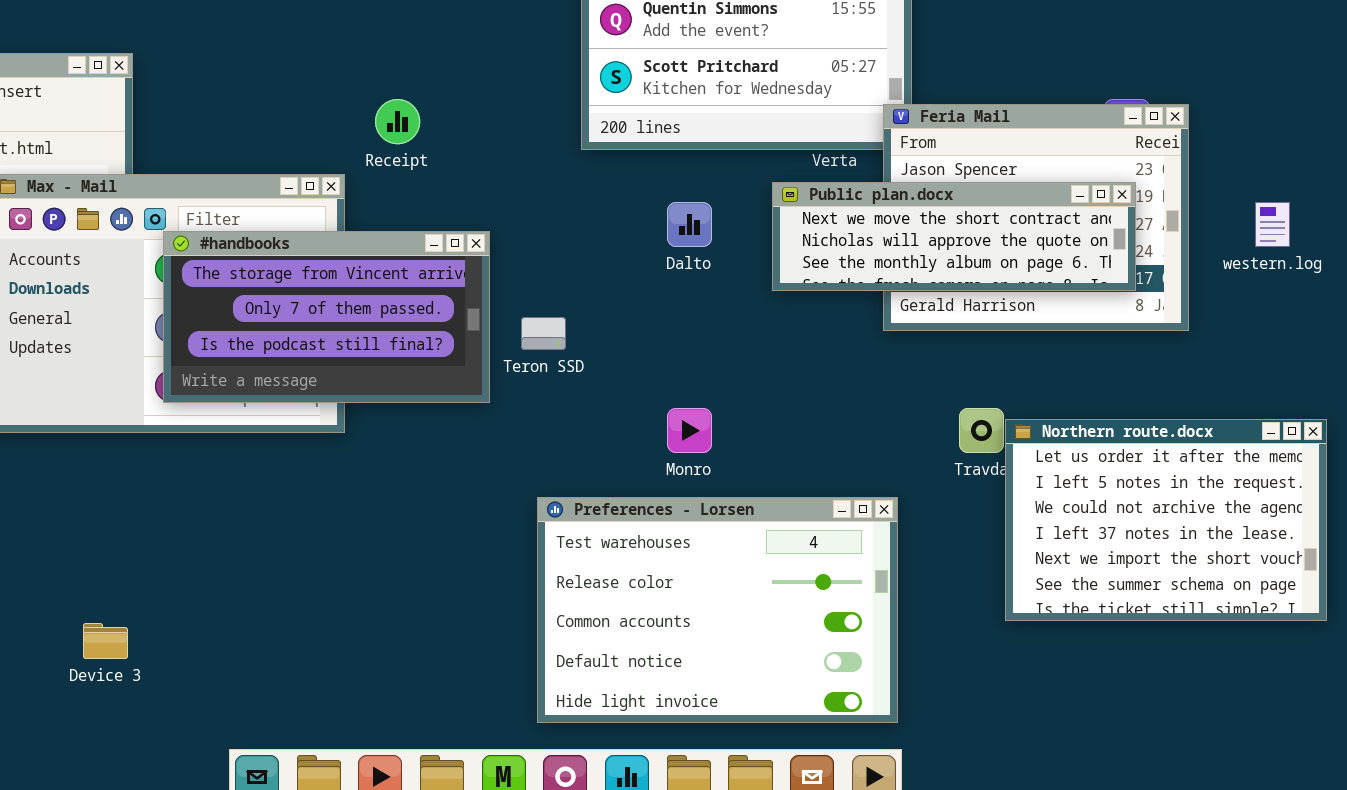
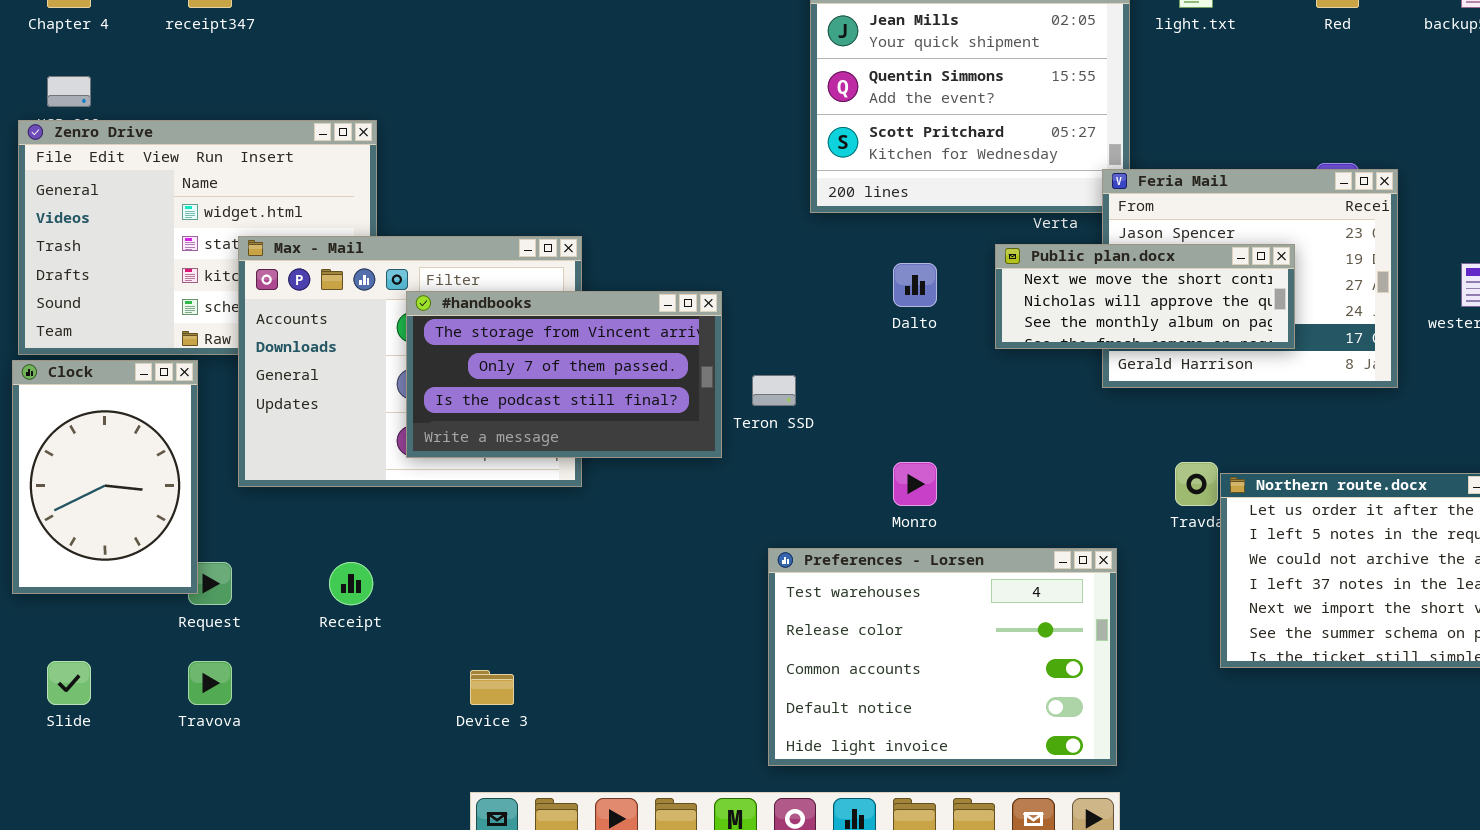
Receipt: [375,99,420,144] -> [329,562,373,605], moved
Public plan.docx: [772,182,1136,291] -> [995,244,1295,349], resized
Device 3: [83,623,128,659] -> [470,670,514,705], moved

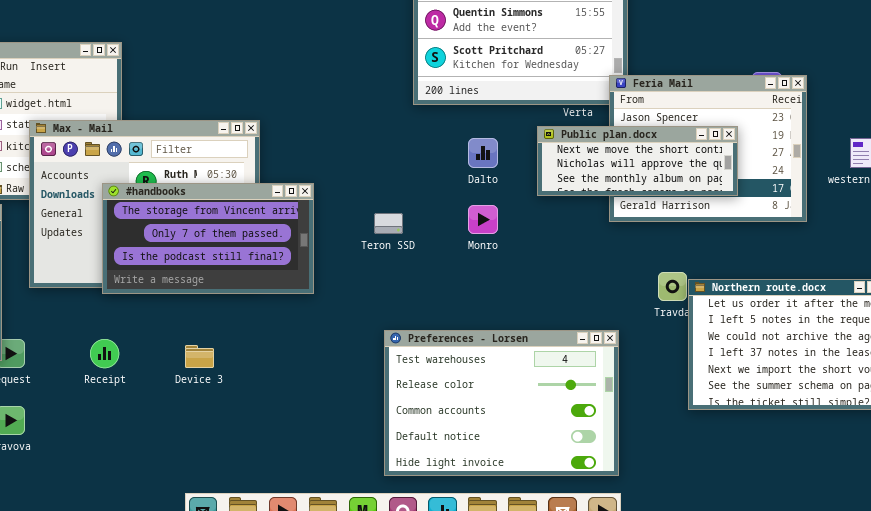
#handbooks: [406,291,722,458] -> [102,183,314,294], moved
Monro: [893,462,937,506] -> [468,205,498,234], moved
Device 3: [470,670,514,705] -> [185,345,214,368], moved

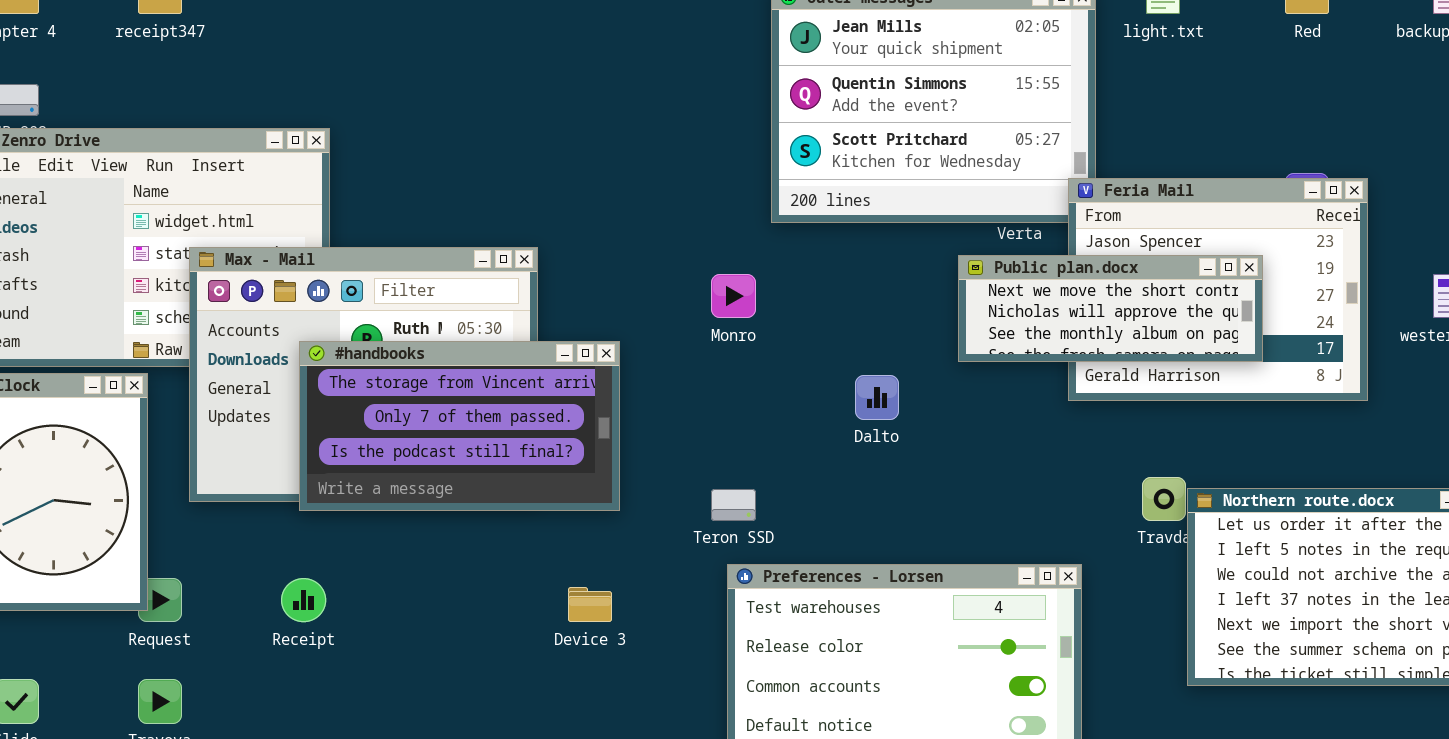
Dalto: [468,138,498,168] -> [855,375,899,420], moved
Monro: [468,205,498,234] -> [711,274,756,318], moved
Teron SSD: [374,213,403,234] -> [711,489,756,521], moved
Device 3: [185,345,214,368] -> [568,587,612,622], moved

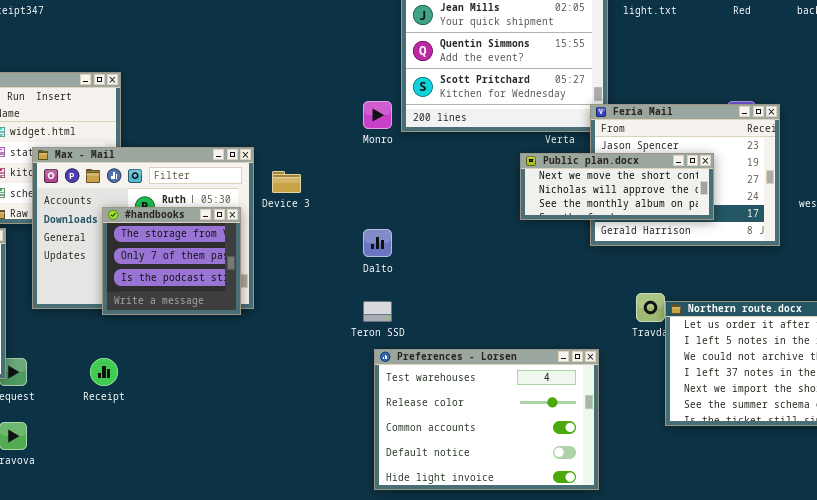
Monro: [711,274,756,318] -> [363,101,392,129], moved
#handbooks: [299,341,620,511] -> [102,207,241,315], resized
Dalto: [855,375,899,420] -> [363,229,392,257], moved
Device 3: [568,587,612,622] -> [272,171,301,193], moved

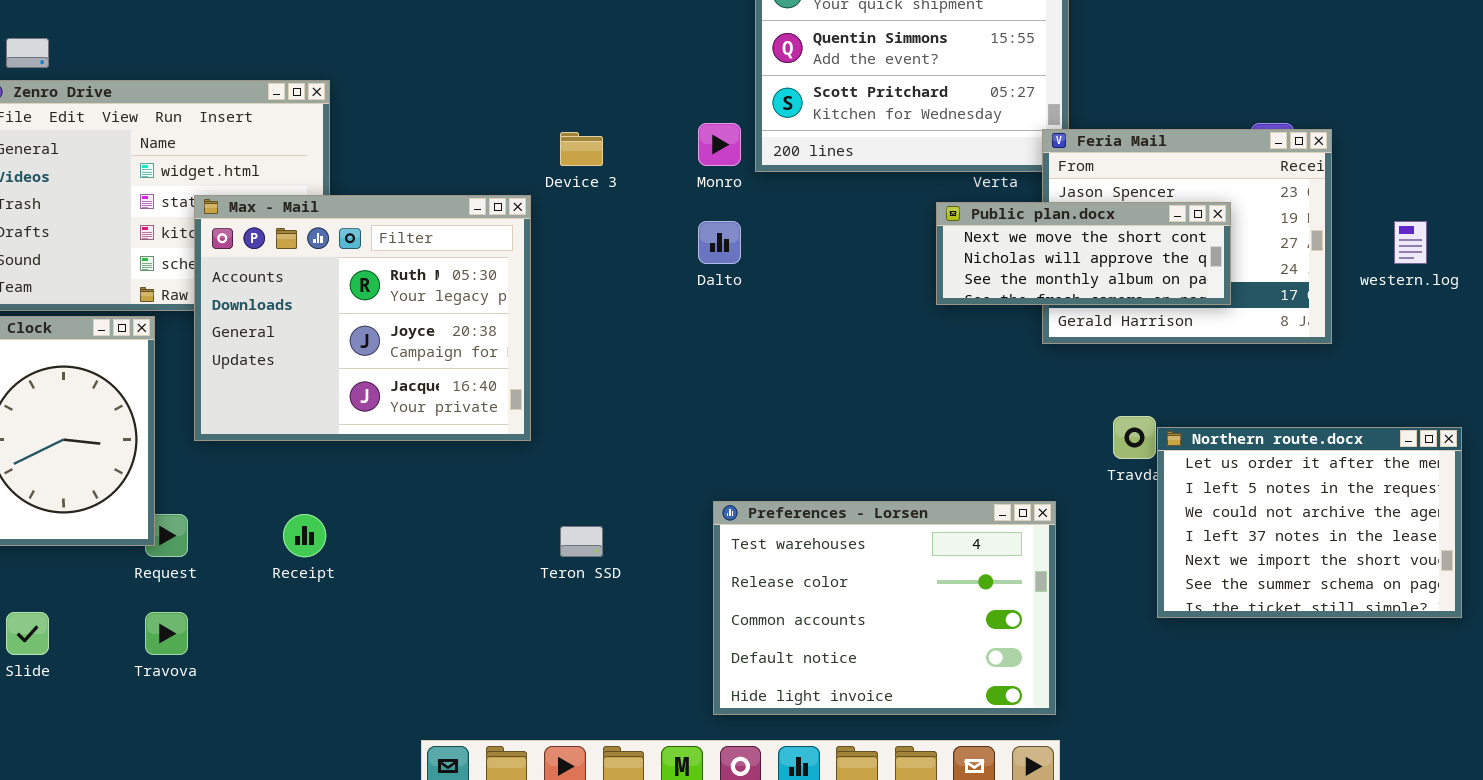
Device 3: [272,171,301,193] -> [560,132,603,166], moved
#handbooks: [102,207,241,315] -> none, closed
Dalto: [363,229,392,257] -> [698,221,741,264], moved
Teron SSD: [363,301,392,322] -> [560,526,603,557], moved

